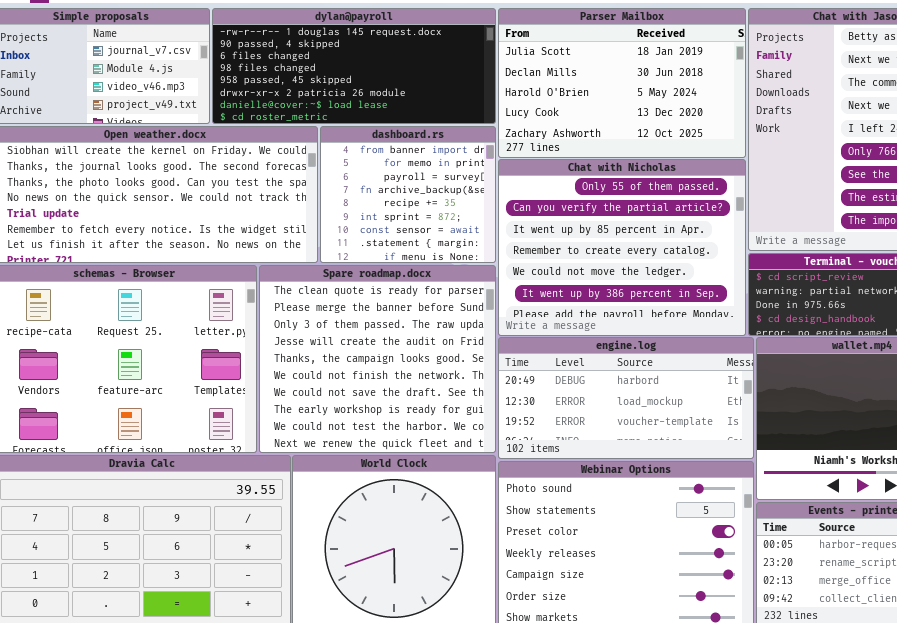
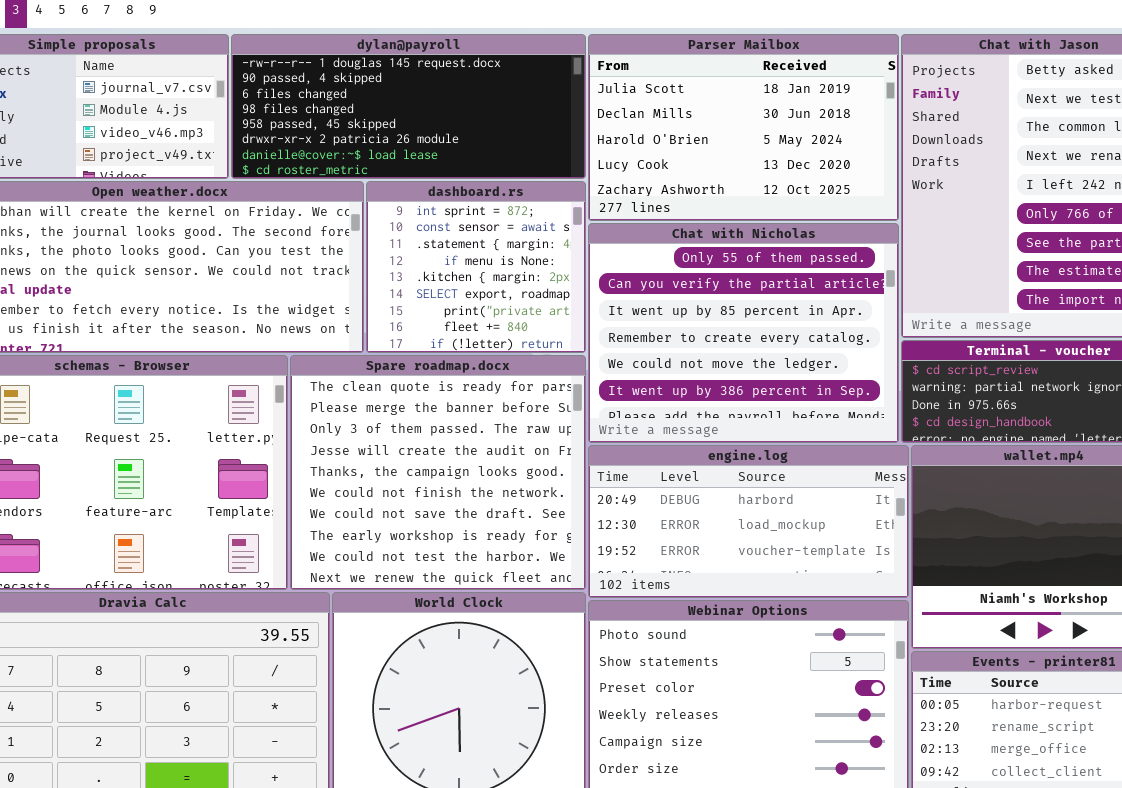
dashboard.rs: [320,126,496,263] -> [366,181,586,353], scrolled down 5 rows

